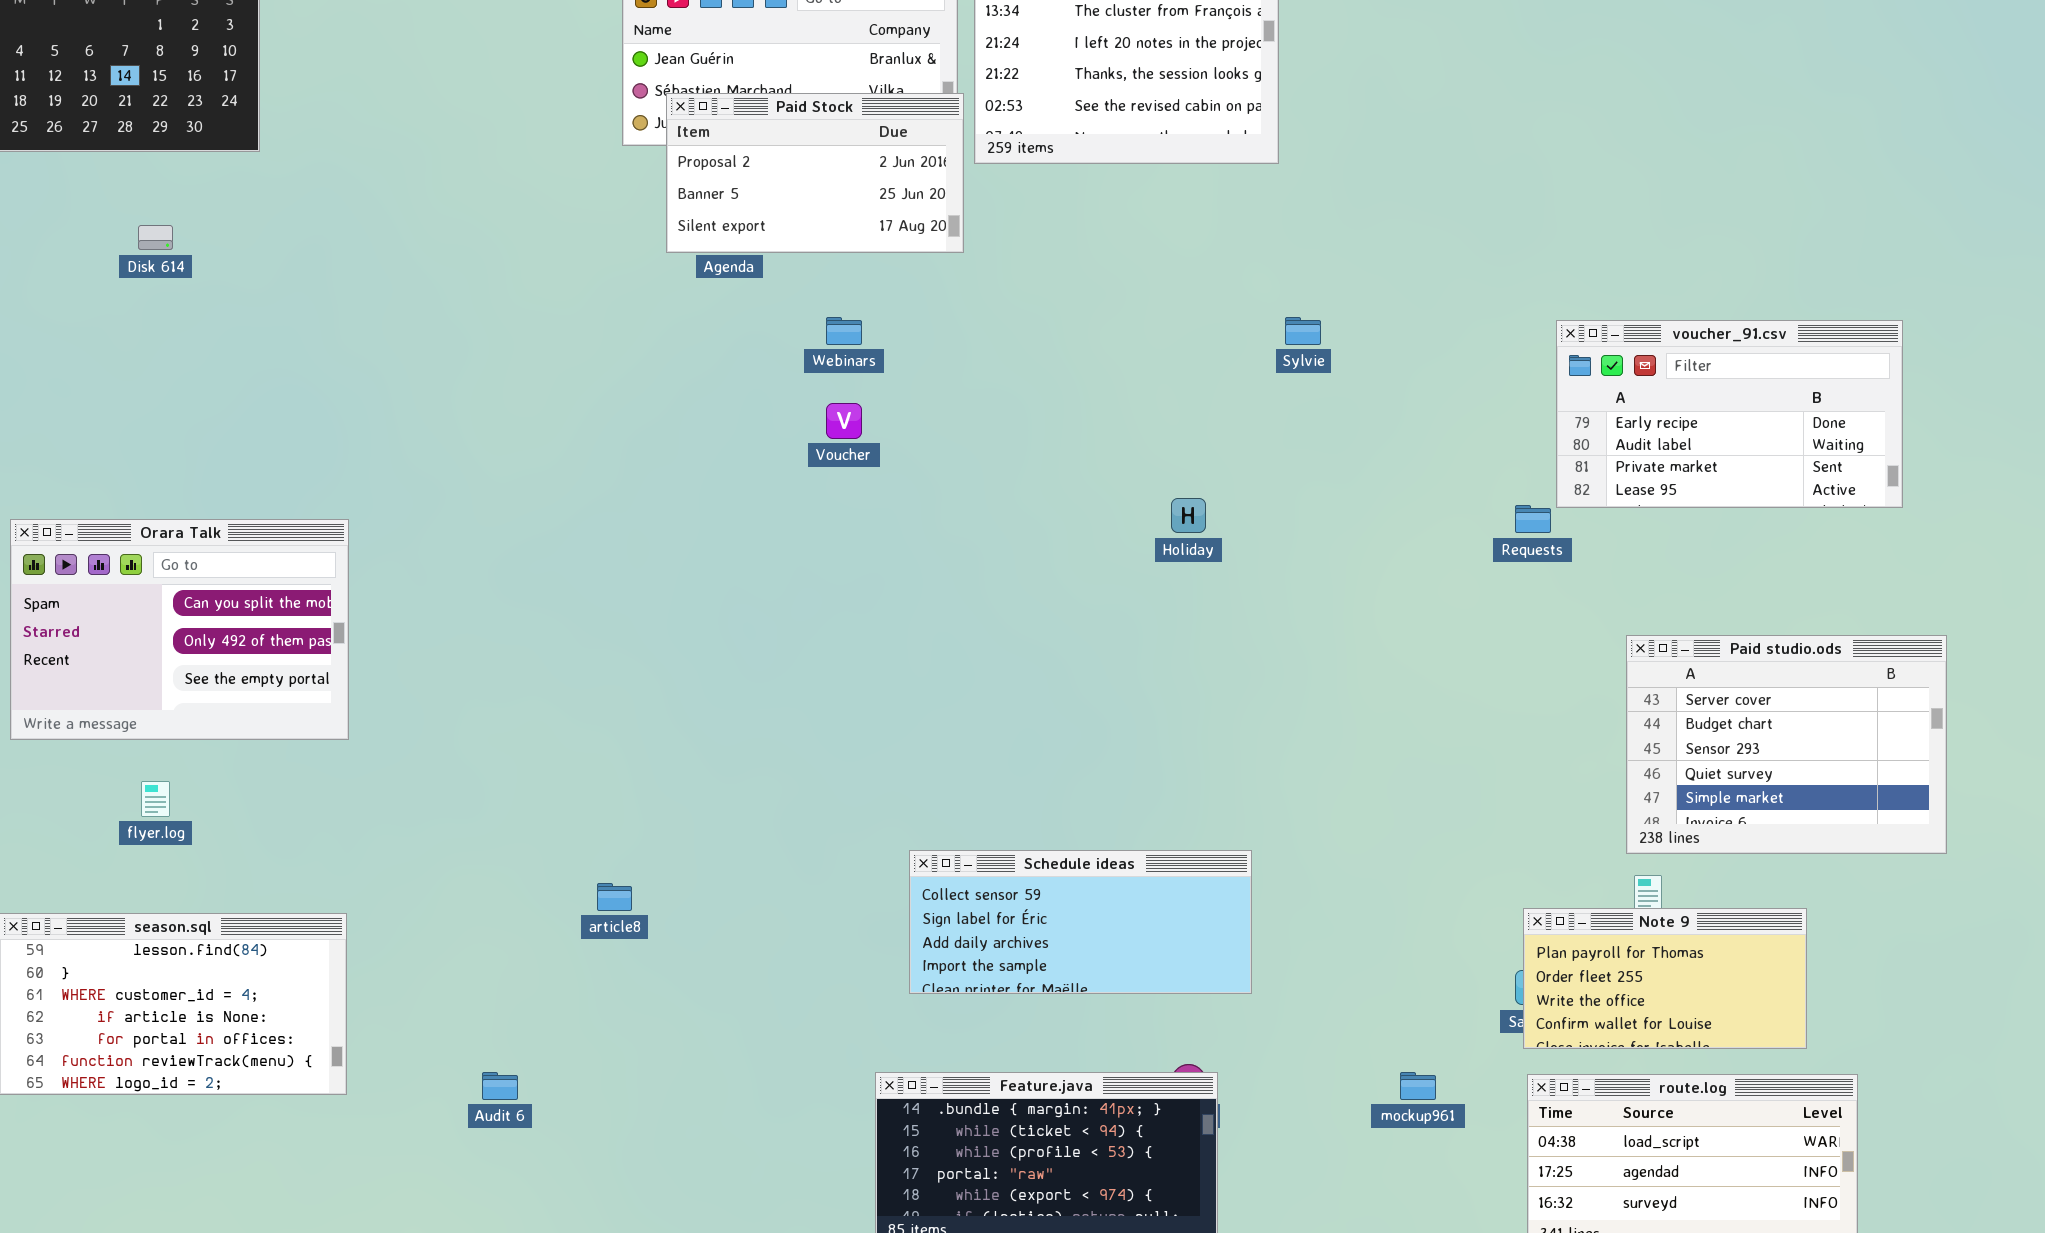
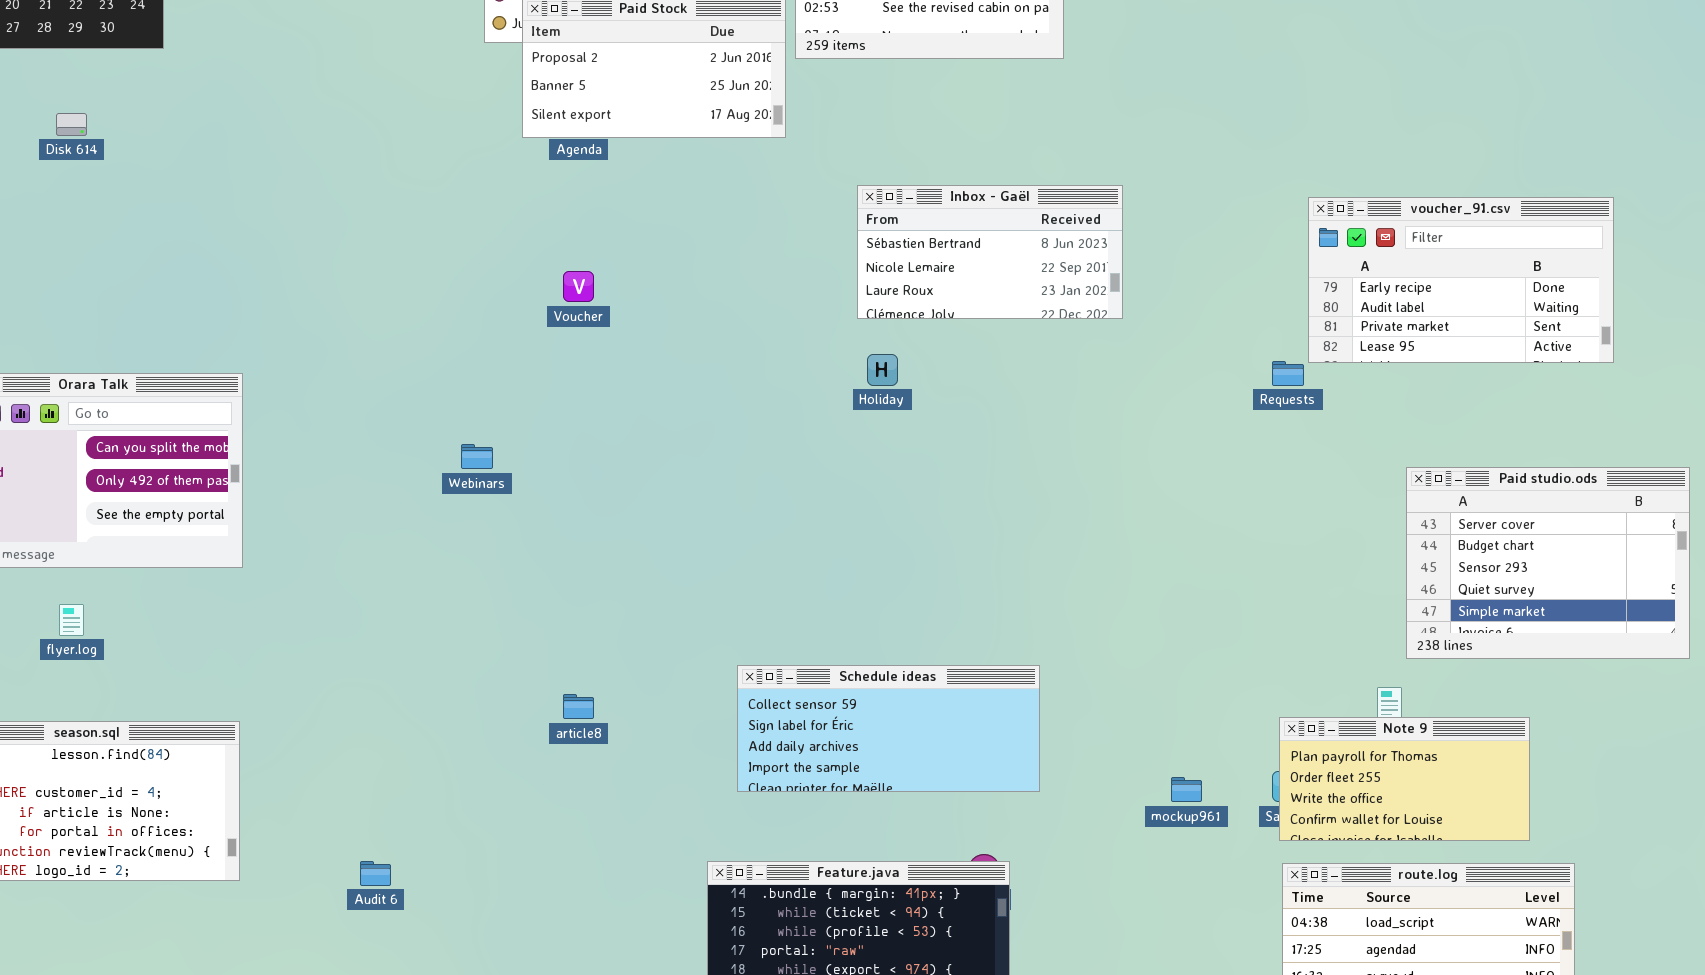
Inbox - Gaël: none -> [857,185,1123,319], opened
Webinars: [826,317,862,345] -> [461,444,493,469], moved
Voucher: [826,403,862,439] -> [563,271,594,302], moved
Holiday: [1171,498,1206,533] -> [867,354,898,386], moved
Paid studio.ods: [1626,635,1947,854] -> [1406,467,1690,659], moved
article8: [597,883,632,911] -> [563,694,594,719], moved
mockup961: [1400,1072,1436,1100] -> [1171,777,1202,802], moved

